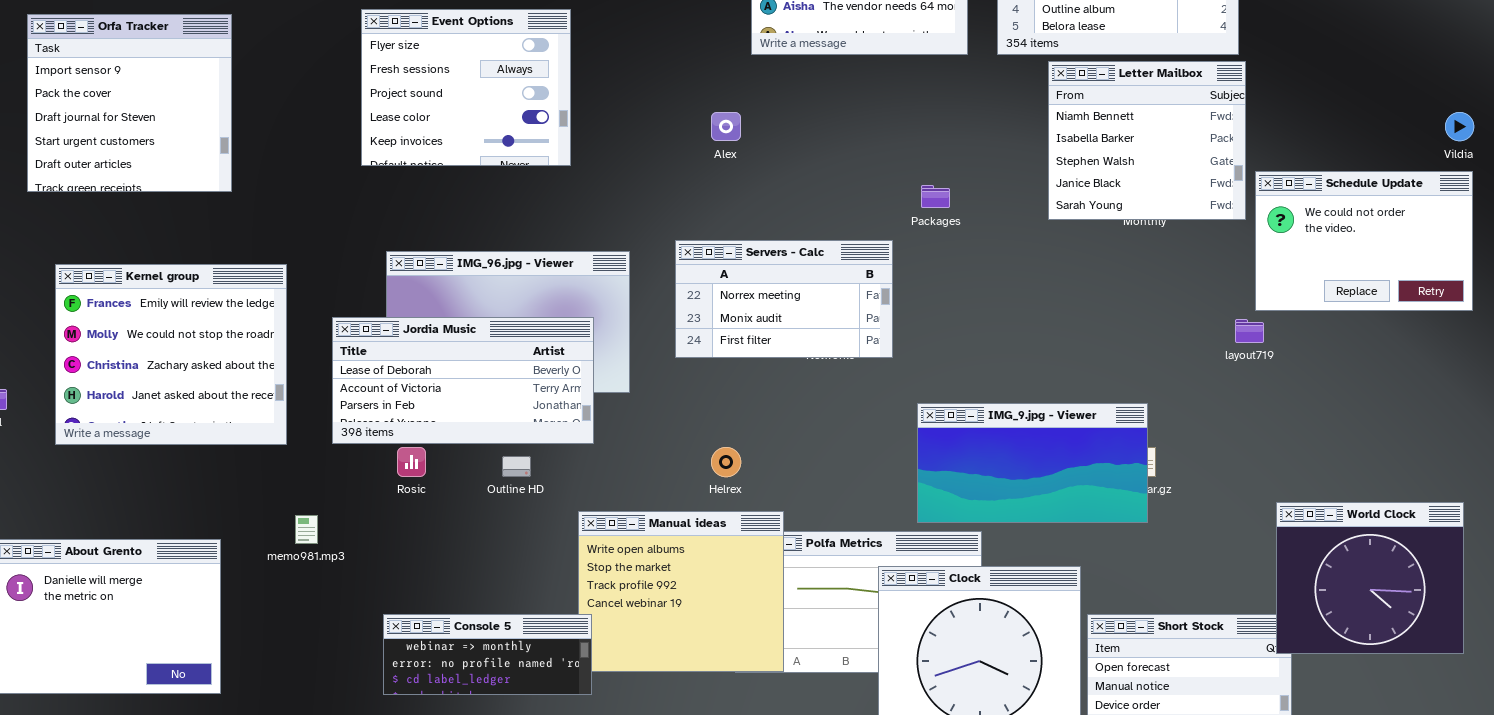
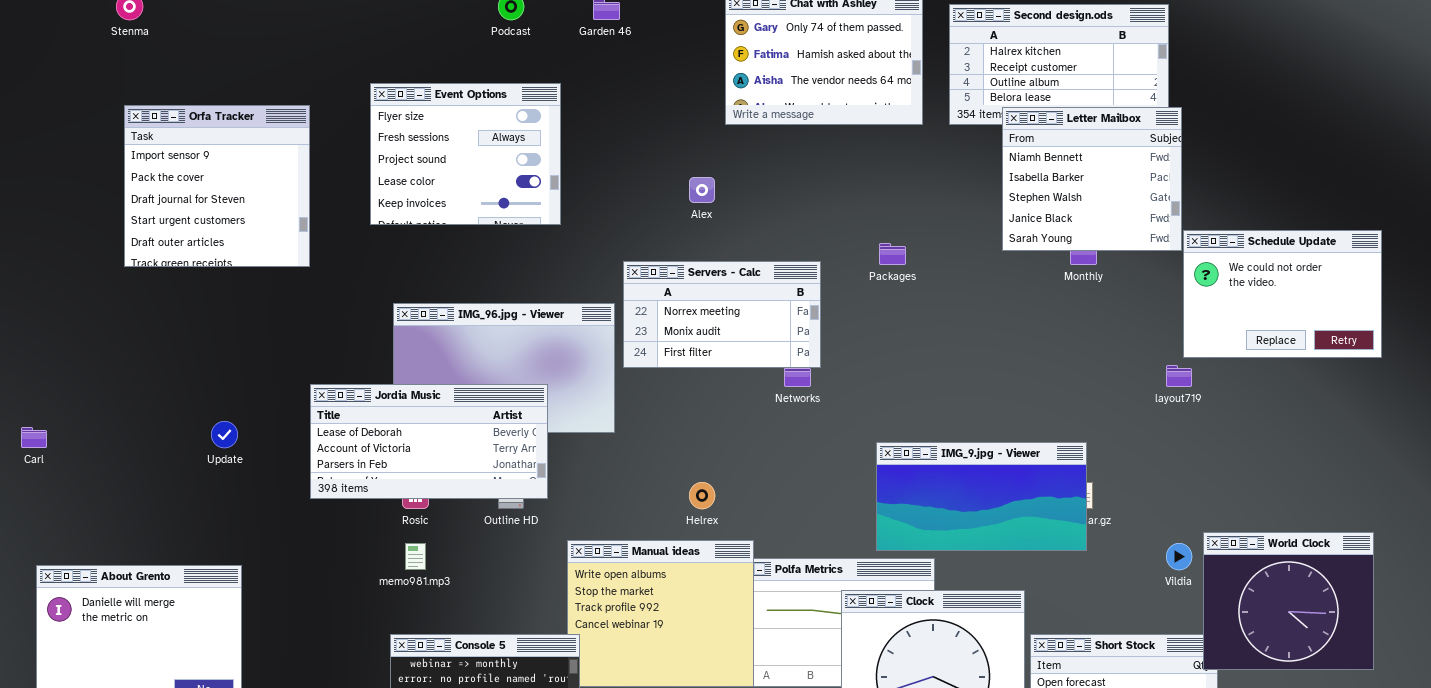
Orfa Tracker: [27,14,232,192] -> [124,105,310,267], moved
Letter Mailbox: [1048,61,1246,220] -> [1002,107,1182,251], moved
Vildia: [1445,112,1474,141] -> [1166,543,1192,570], moved
Servers - Calc: [675,240,893,358] -> [623,261,821,368], moved
Kernel group: [55,264,287,445] -> none, closed
Jordia Music: [332,317,594,444] -> [310,384,548,499], moved
memo981.mp3: [295,515,318,544] -> [405,543,426,570], moved

